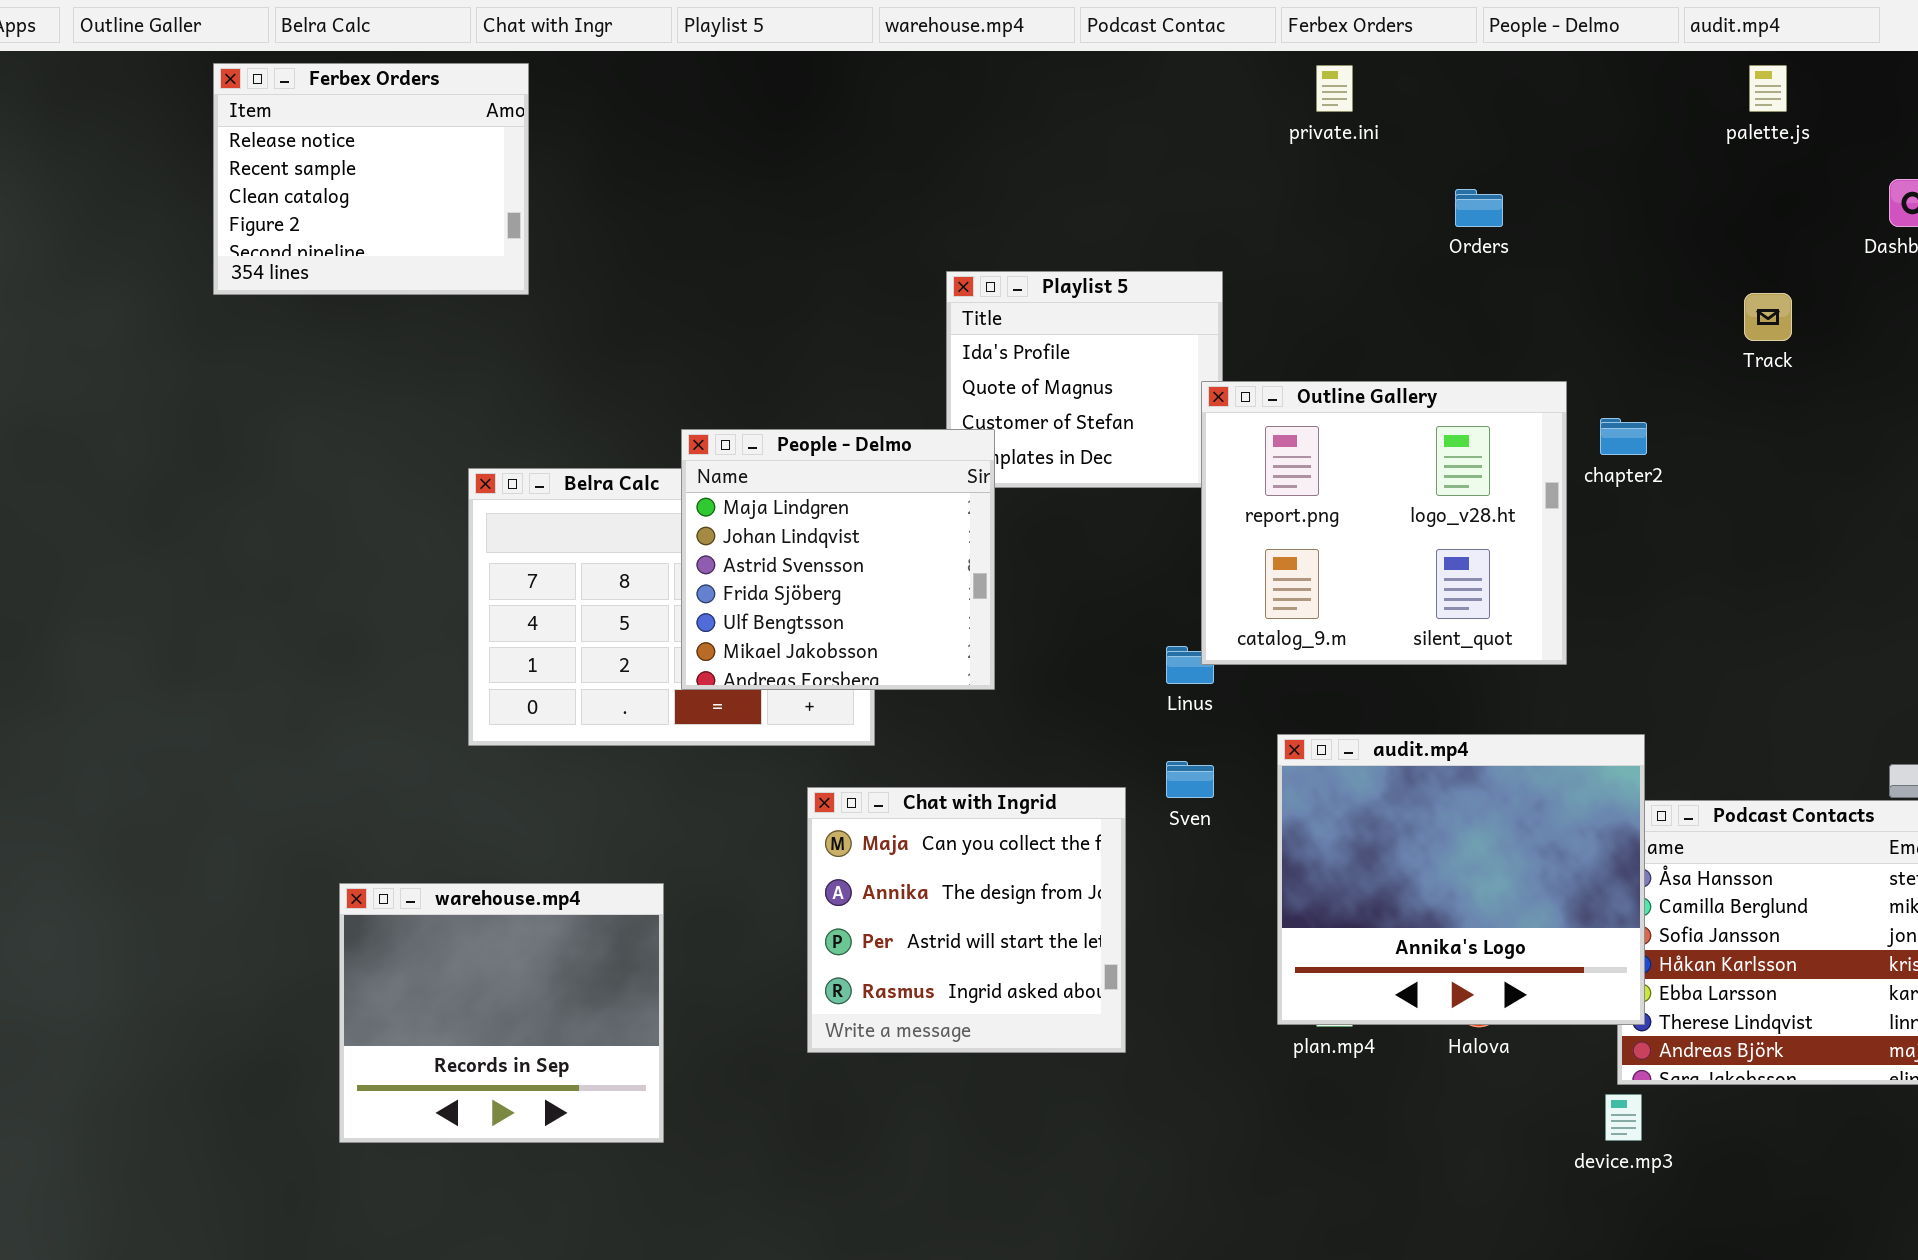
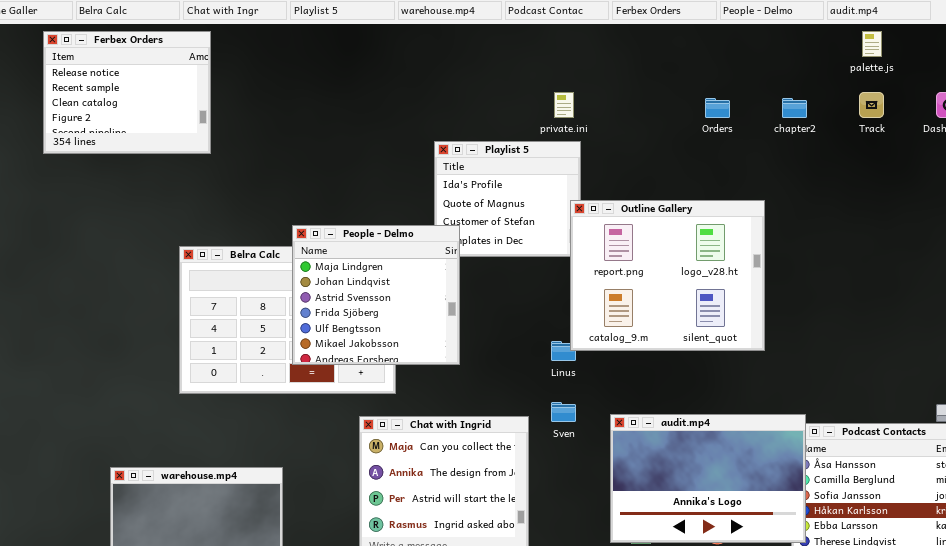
private.ini: [1316,65,1353,112] -> [554,92,574,118], moved
Track: [1744,293,1792,341] -> [859,92,884,118], moved
chapter2: [1600,418,1647,455] -> [782,98,807,118], moved
audit.mp4: [1277,734,1645,1025] -> [610,414,806,543], resized

